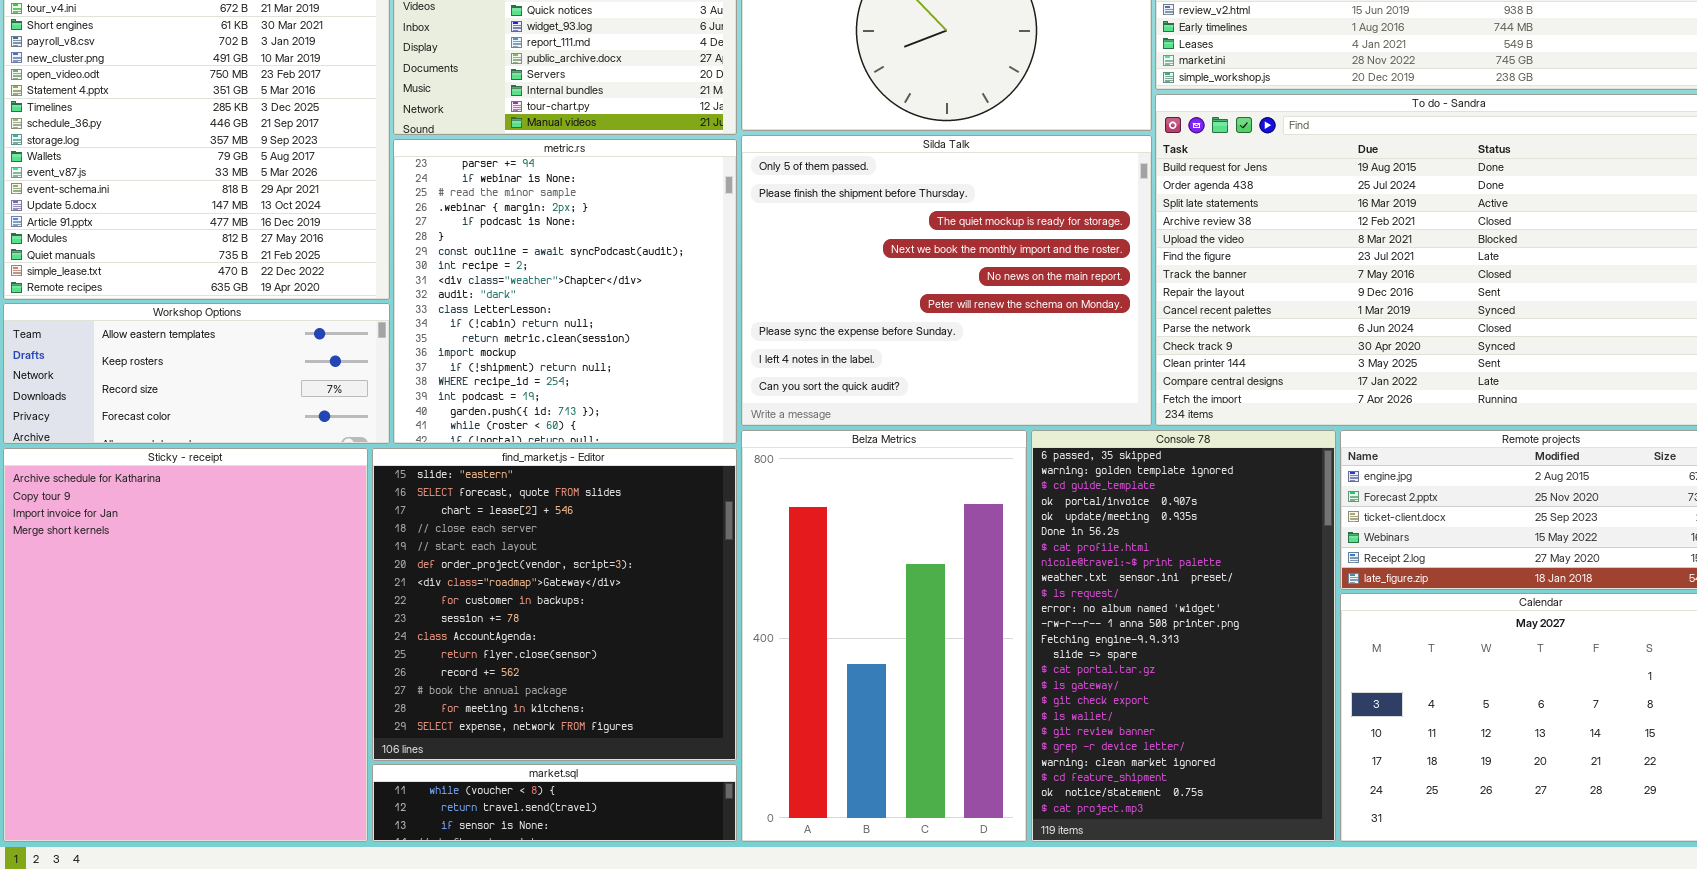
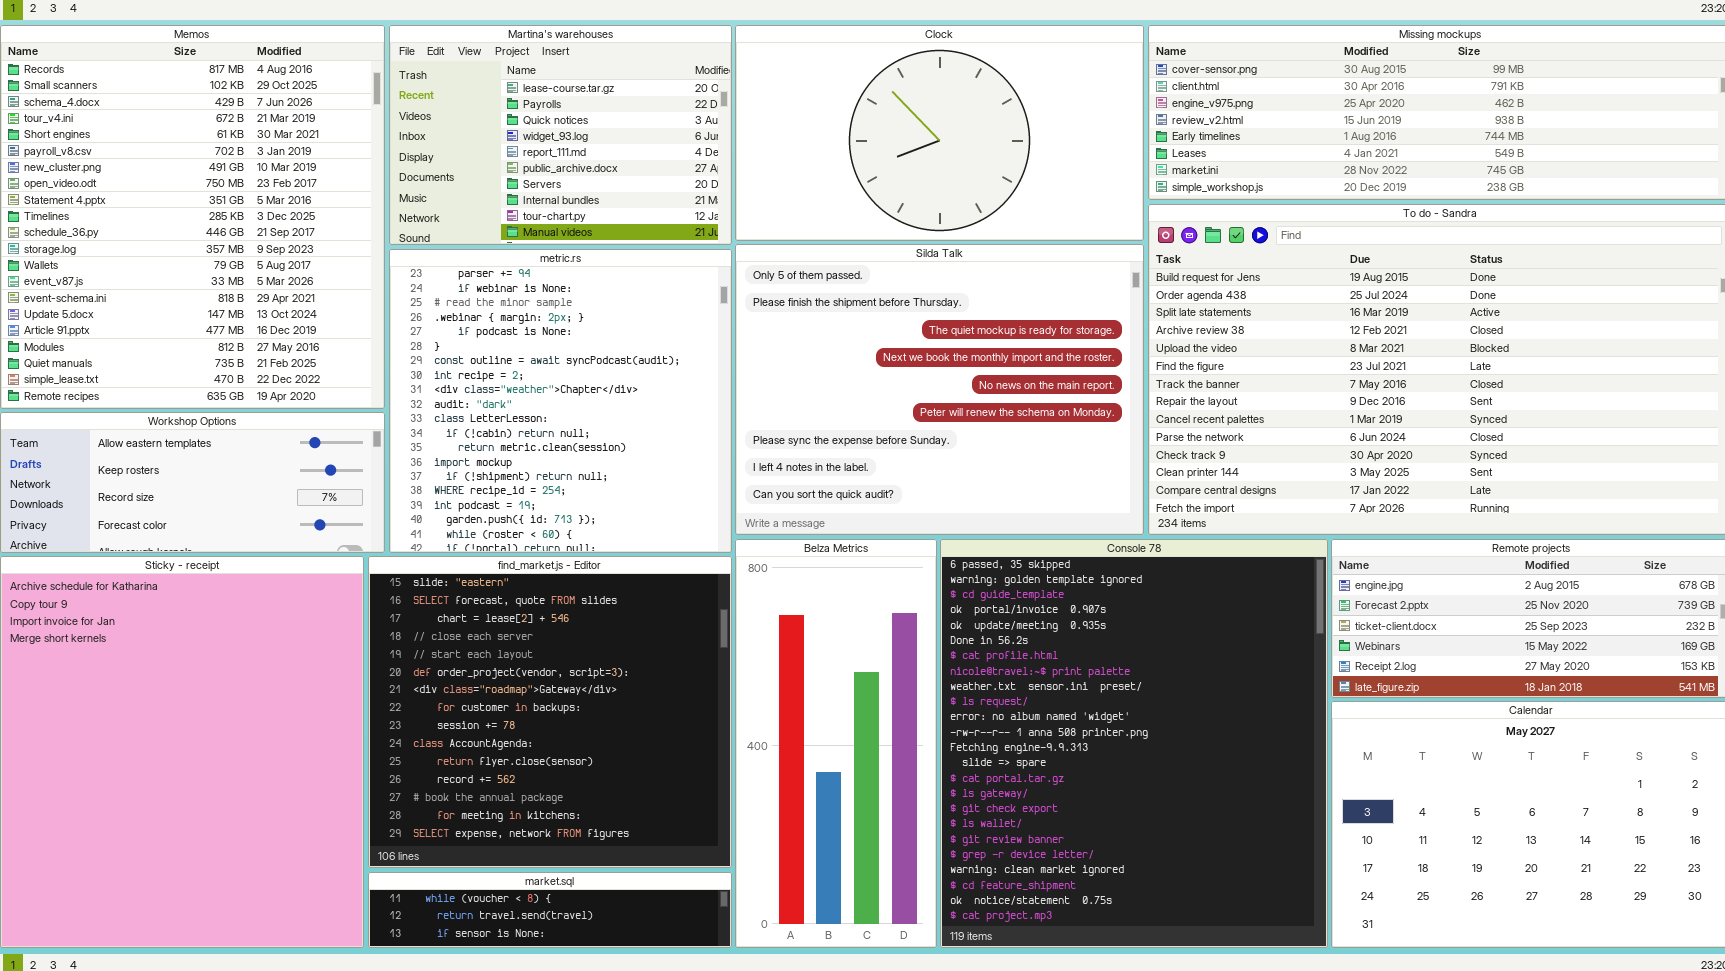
Belza Metrics: [741,430,1027,842] -> [735,539,937,948], resized
Console 78: [1031,430,1336,842] -> [940,539,1328,948], resized

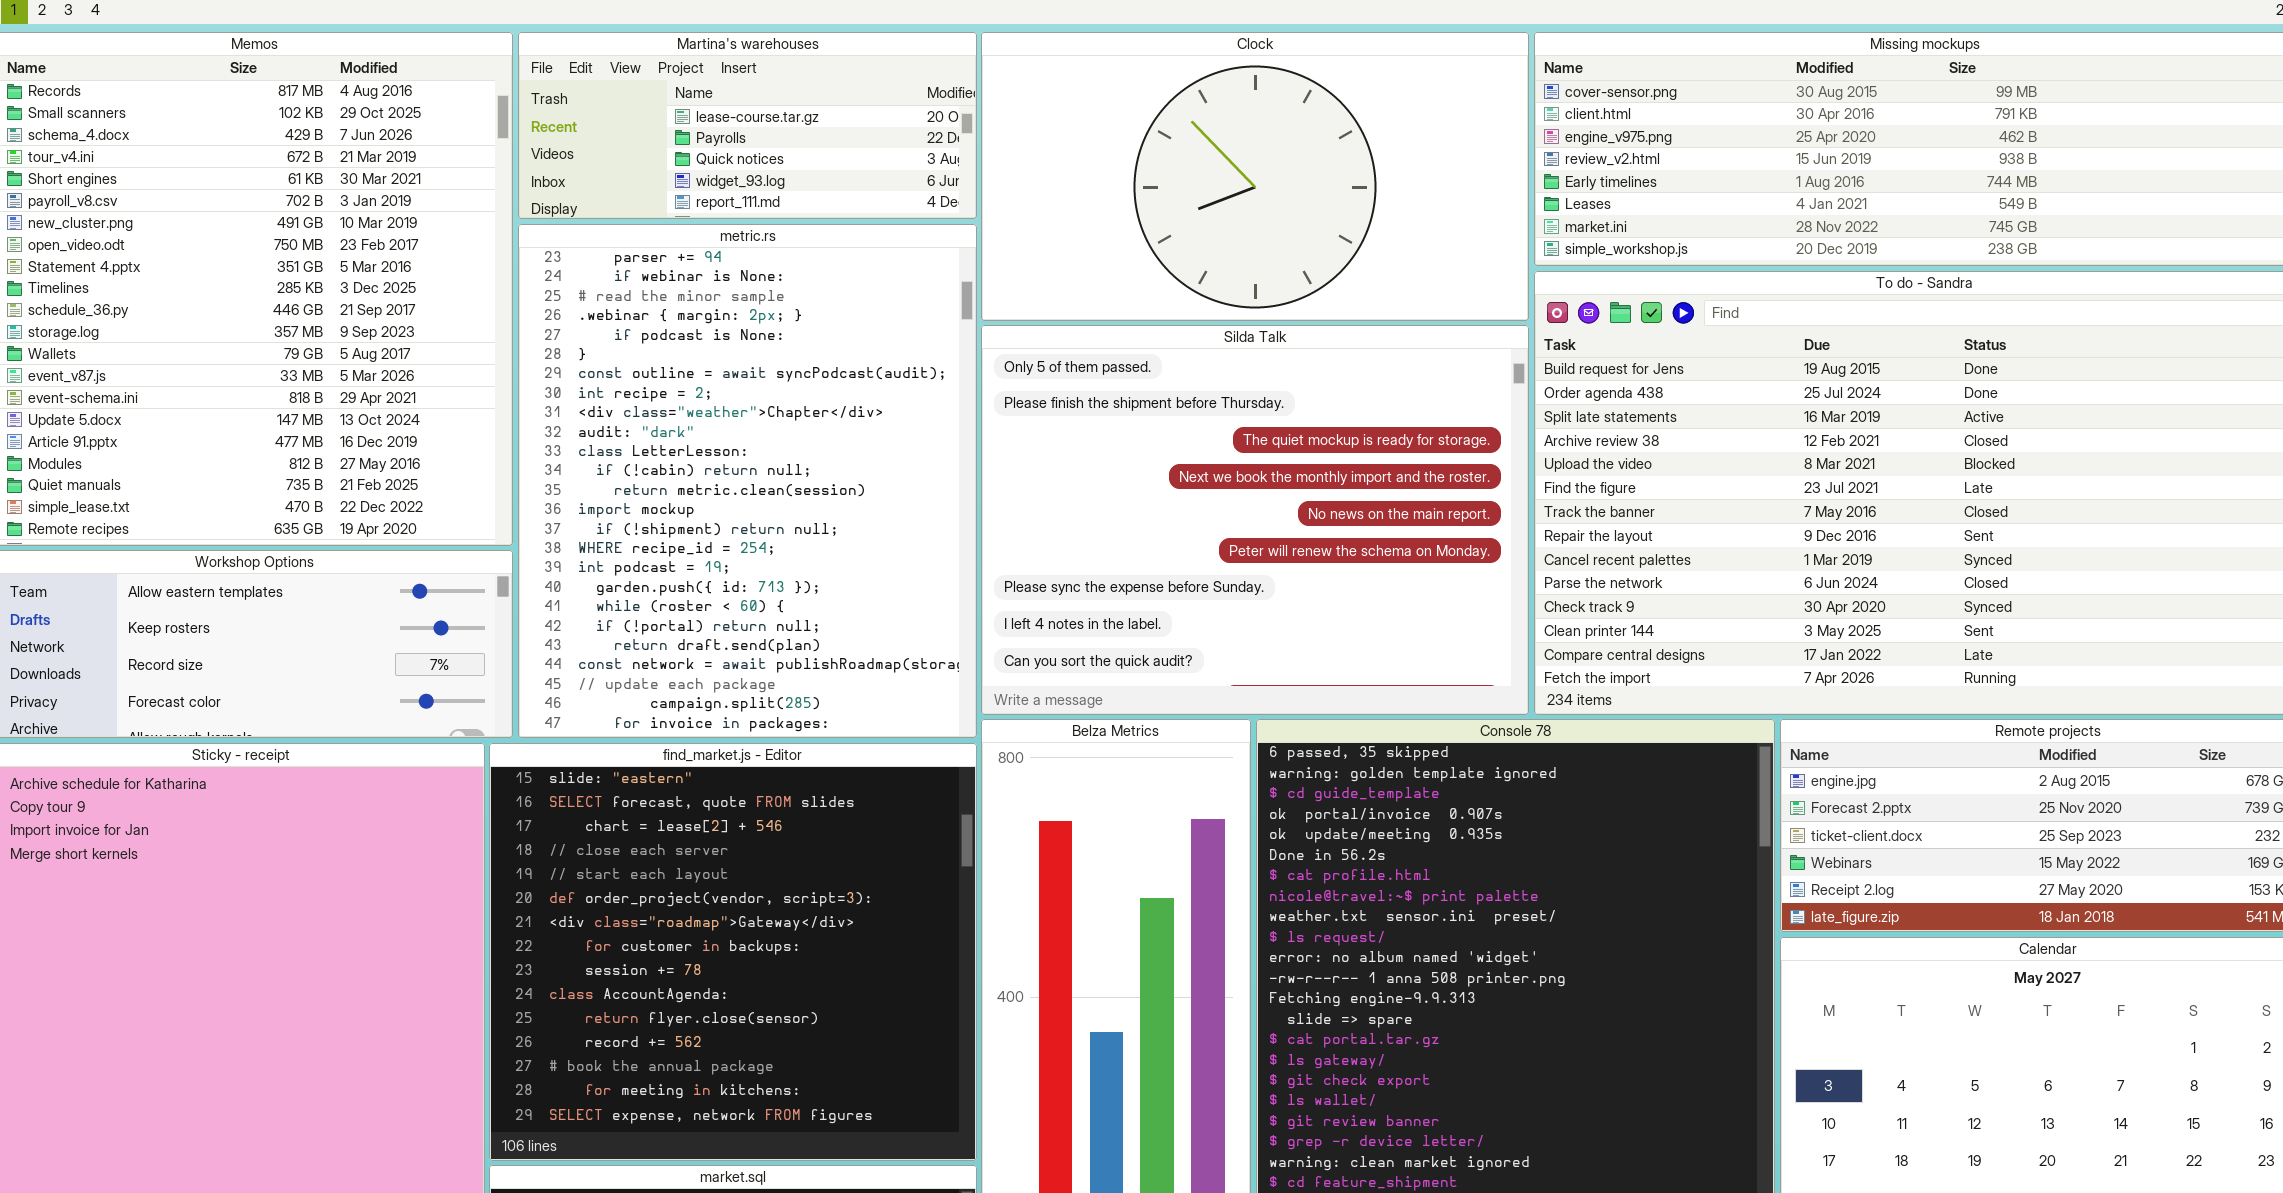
Martina's warehouses: [389,25,732,245] -> [518,32,977,219], resized
metric.rs: [389,249,732,553] -> [518,224,977,738], resized

